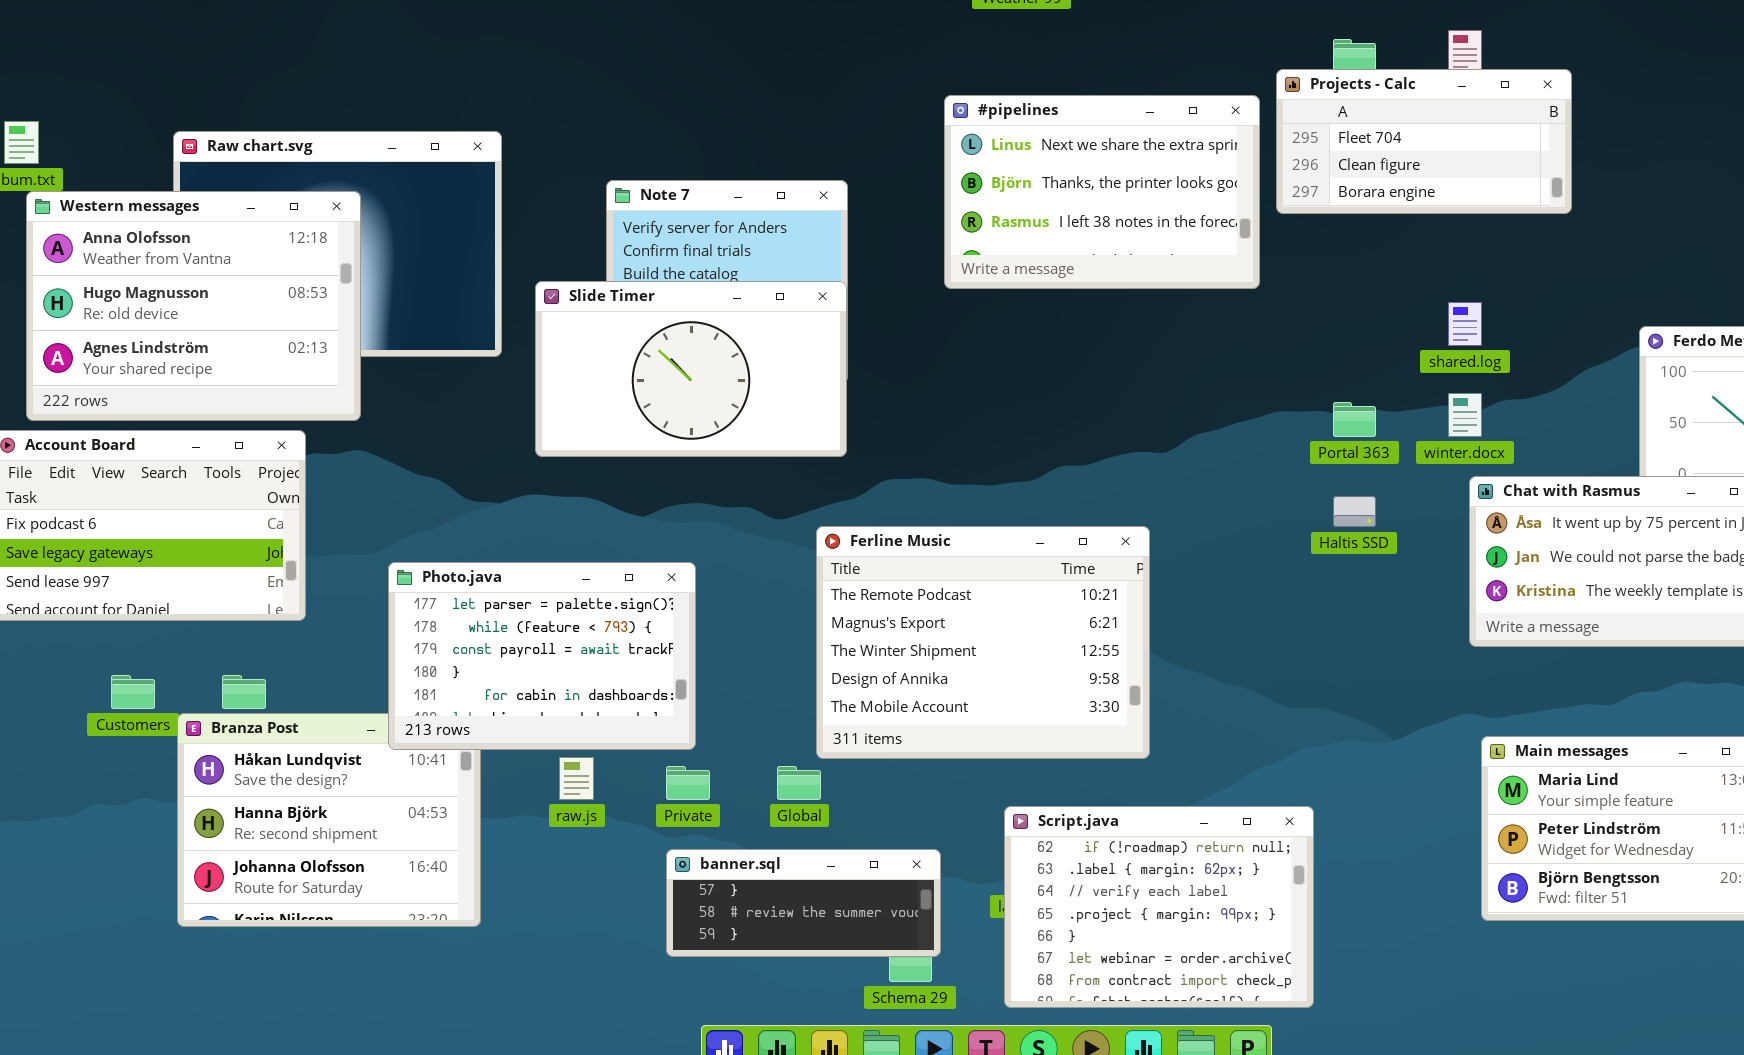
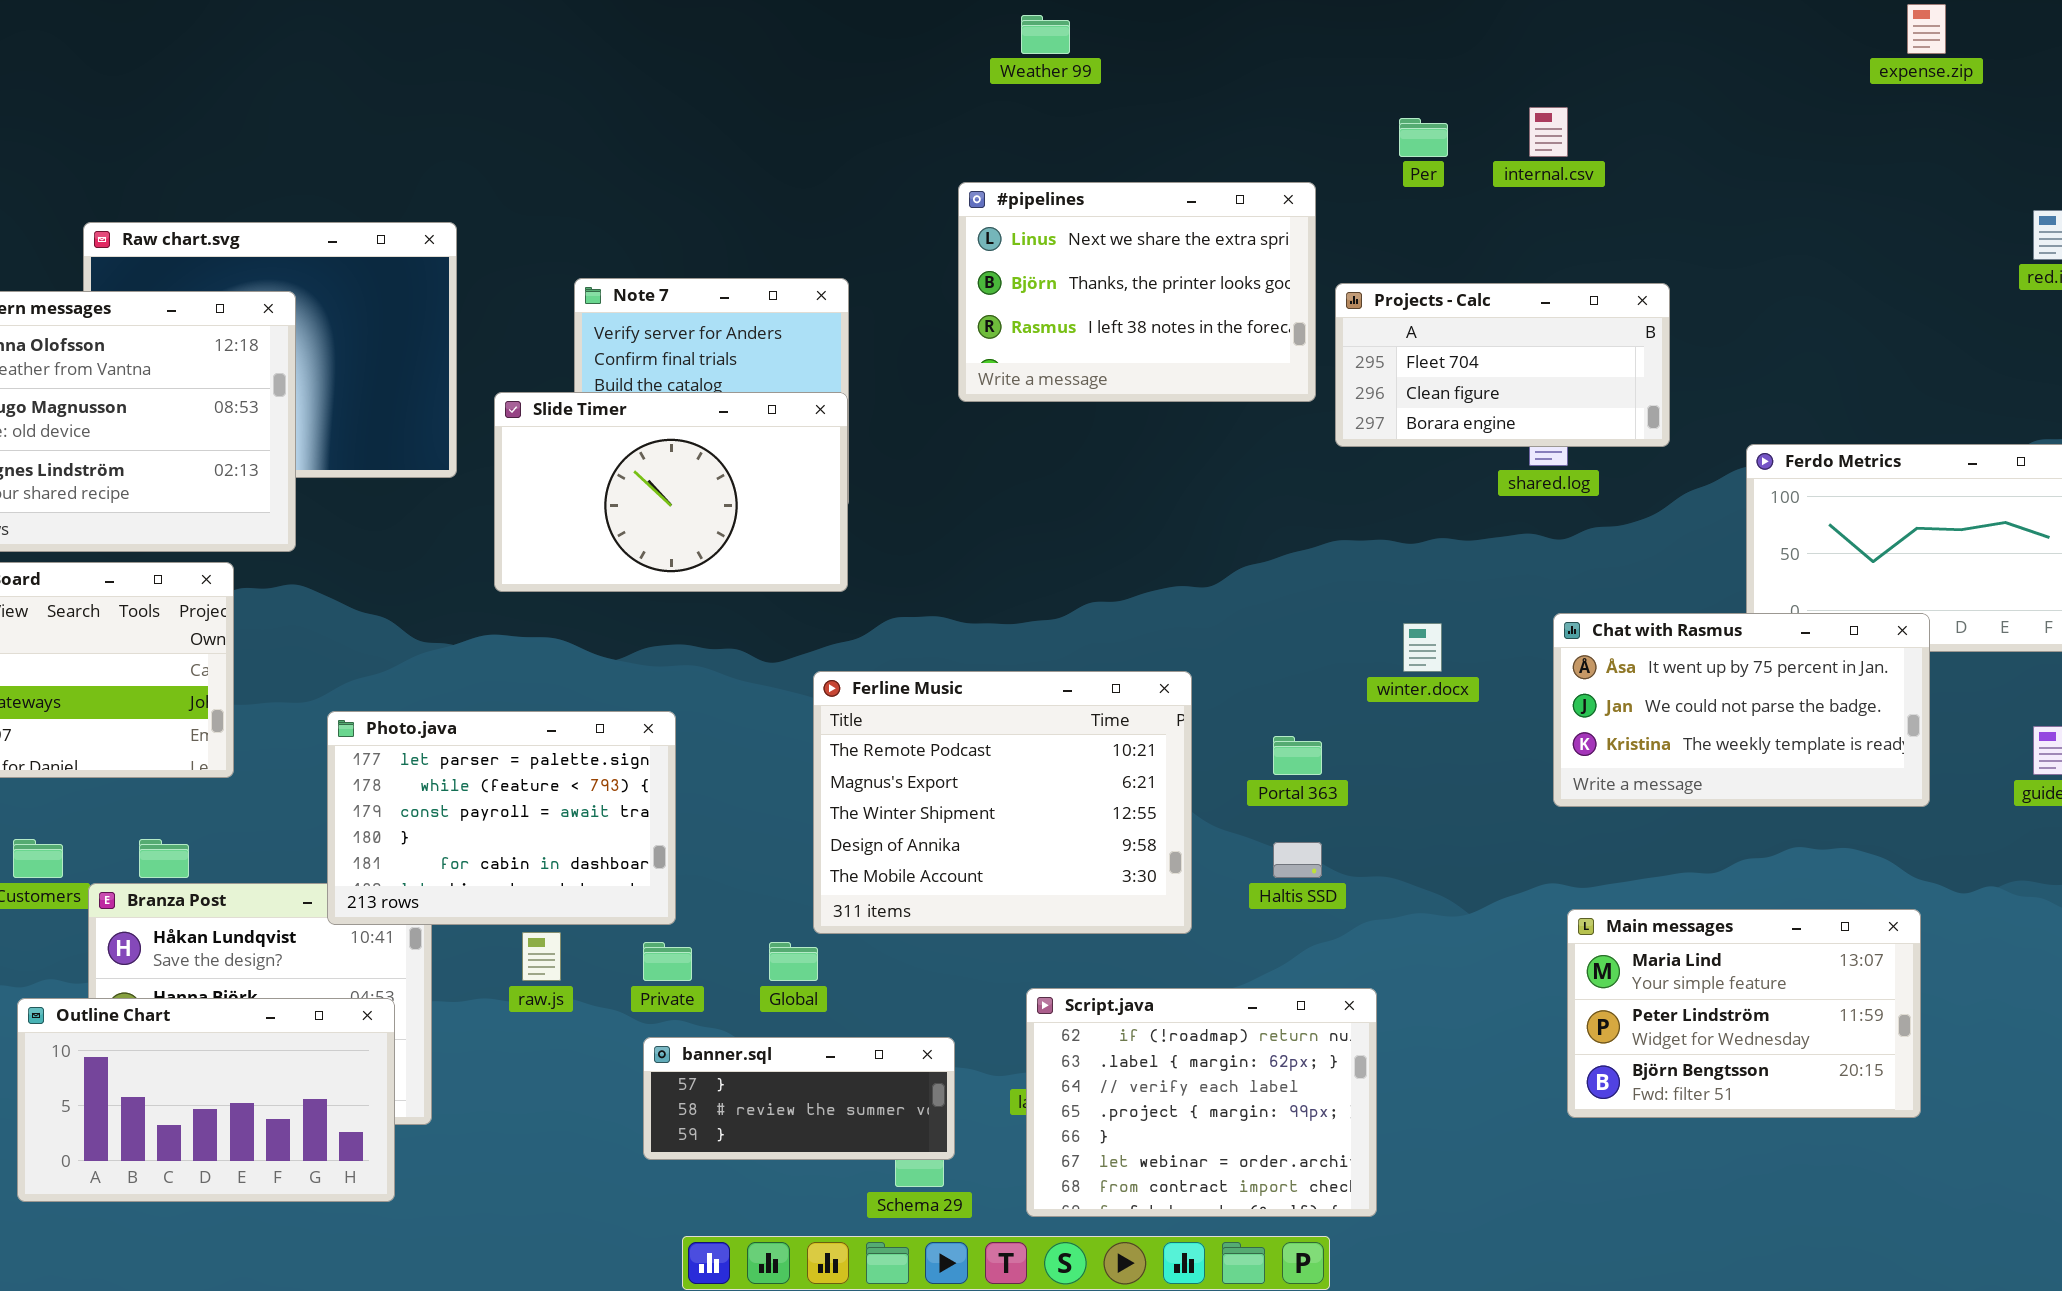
Projects - Calc: [1276,69,1572,214] -> [1335,283,1670,447], moved
winter.docx: [1448,393,1482,437] -> [1403,623,1442,672], moved
Portal 363: [1333,402,1376,437] -> [1273,736,1322,775], moved
Haltis SSD: [1333,496,1376,527] -> [1273,842,1322,878], moved
Outline Chart: none -> [17,998,395,1202], opened

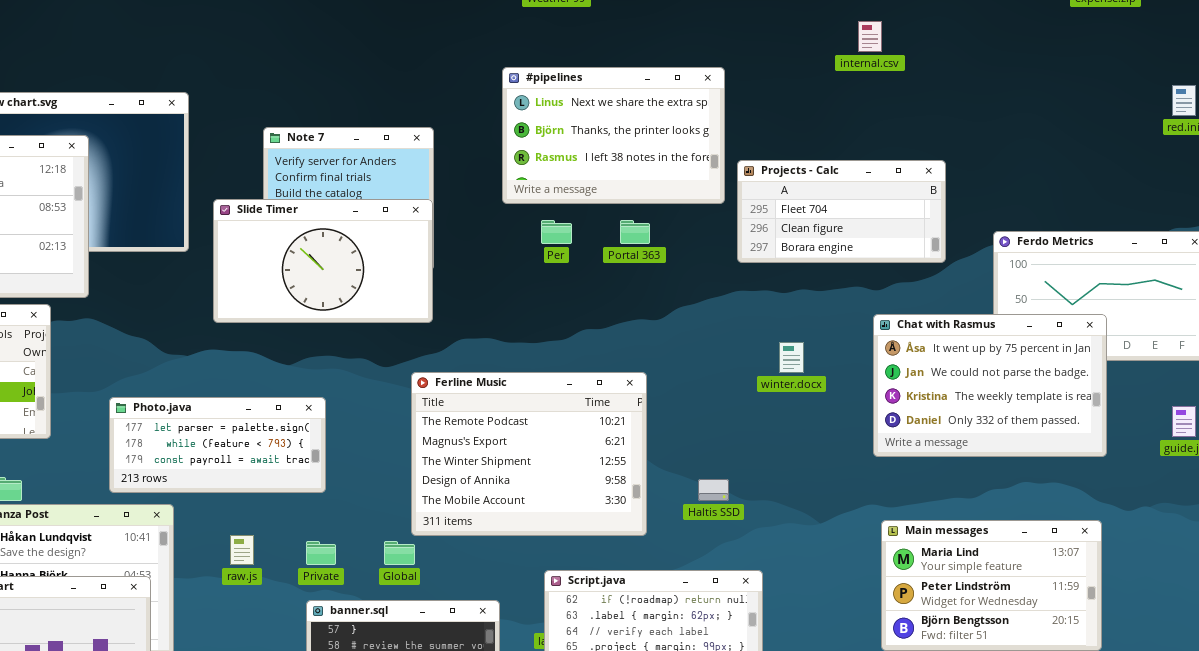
Per: [1399,118,1448,157] -> [541,220,572,244], moved
Projects - Calc: [1335,283,1670,447] -> [737,160,946,263], moved
Chat with Rasmus: [1553,613,1930,807] -> [873,314,1107,457], resized
Photo.java: [327,711,676,925] -> [109,397,326,493], resized
Portal 363: [1273,736,1322,775] -> [620,220,650,244], moved

